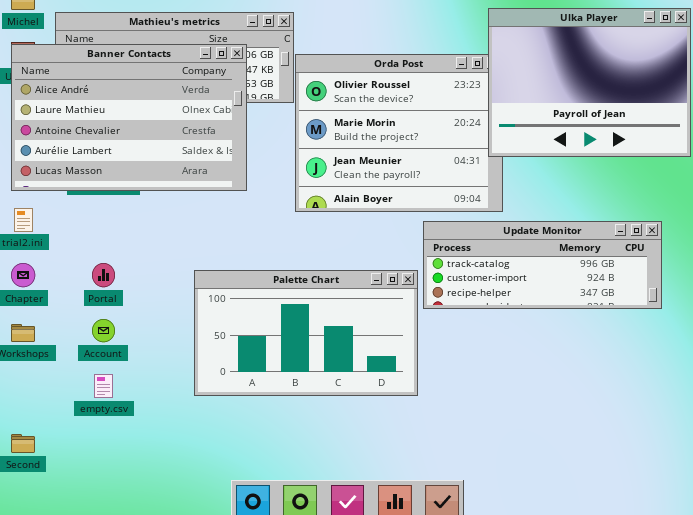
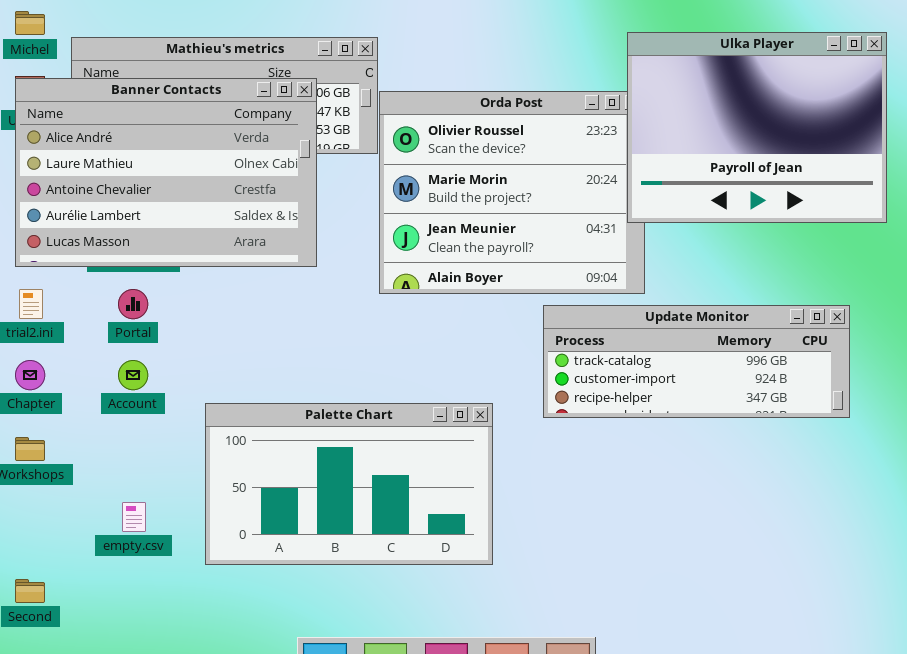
Portal: [92,263,115,287] -> [118,289,148,319], moved
Palette Chart: [194,270,418,396] -> [205,403,493,565], moved
Account: [92,319,115,342] -> [118,360,148,390], moved

